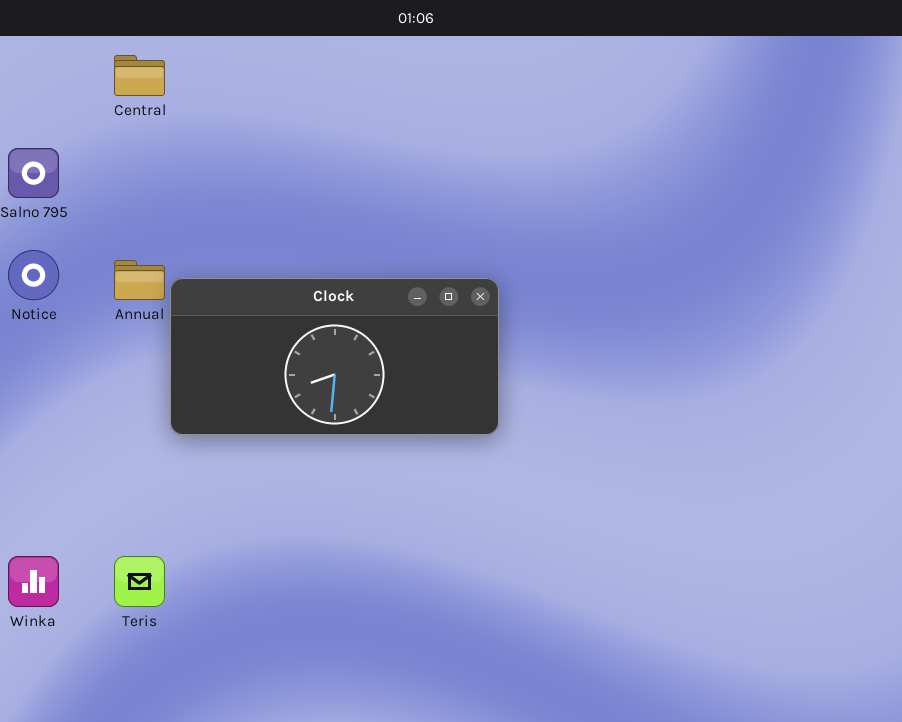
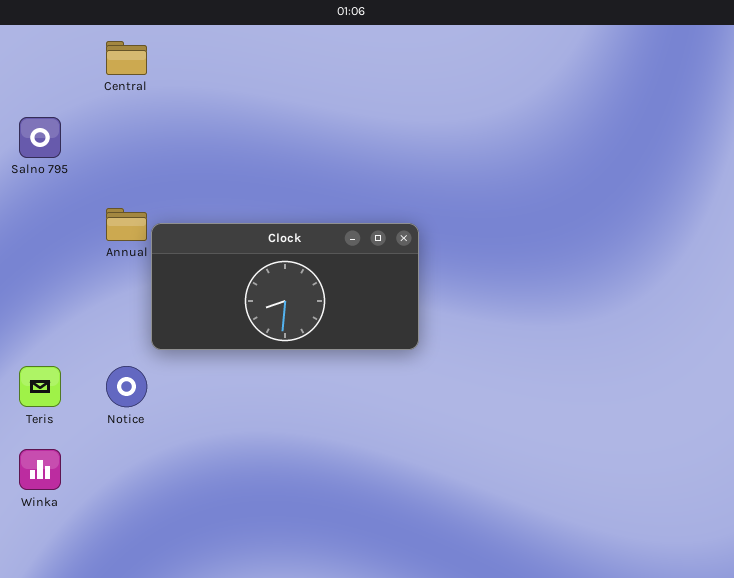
Notice: [8,250,59,300] -> [106,366,147,407], moved
Teris: [114,556,165,607] -> [19,366,61,407], moved

